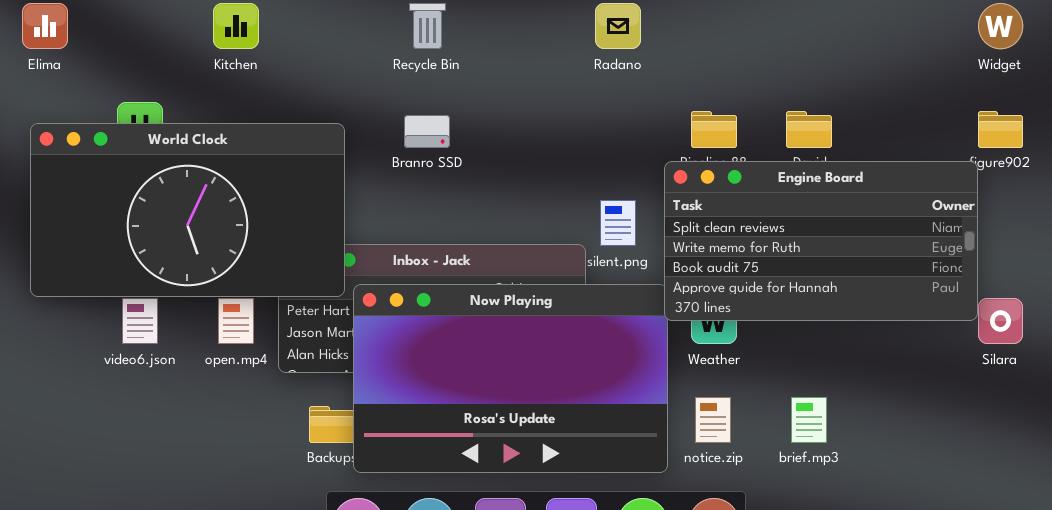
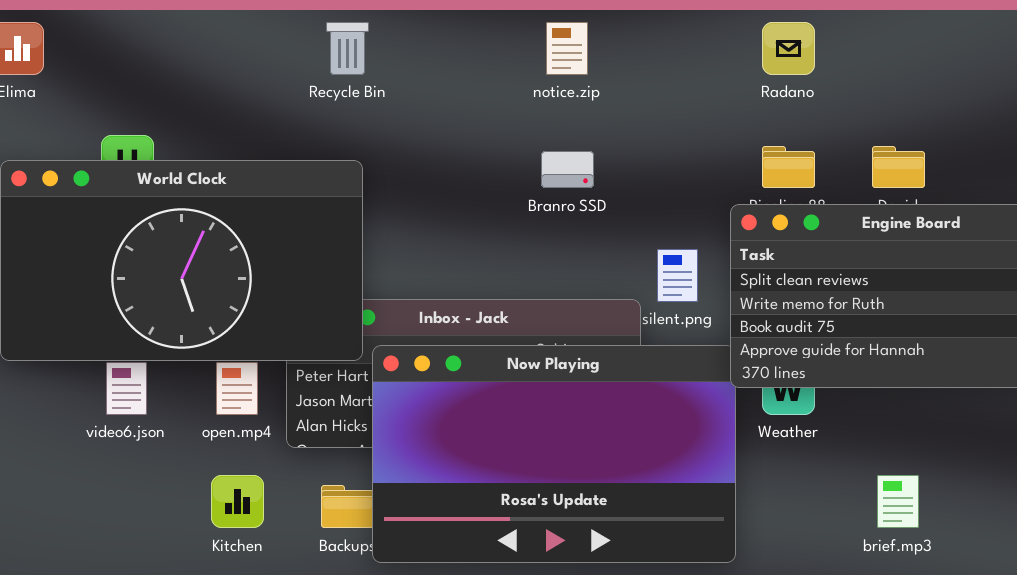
Kitchen: [213,3,259,49] -> [211,475,264,528], moved
Recycle Bin: [409,3,446,49] -> [326,22,369,75], moved
Radano: [595,3,641,49] -> [762,22,815,75], moved
Branro SSD: [404,115,450,148] -> [541,151,594,188], moved
notice.zip: [695,397,731,443] -> [546,22,588,75], moved

